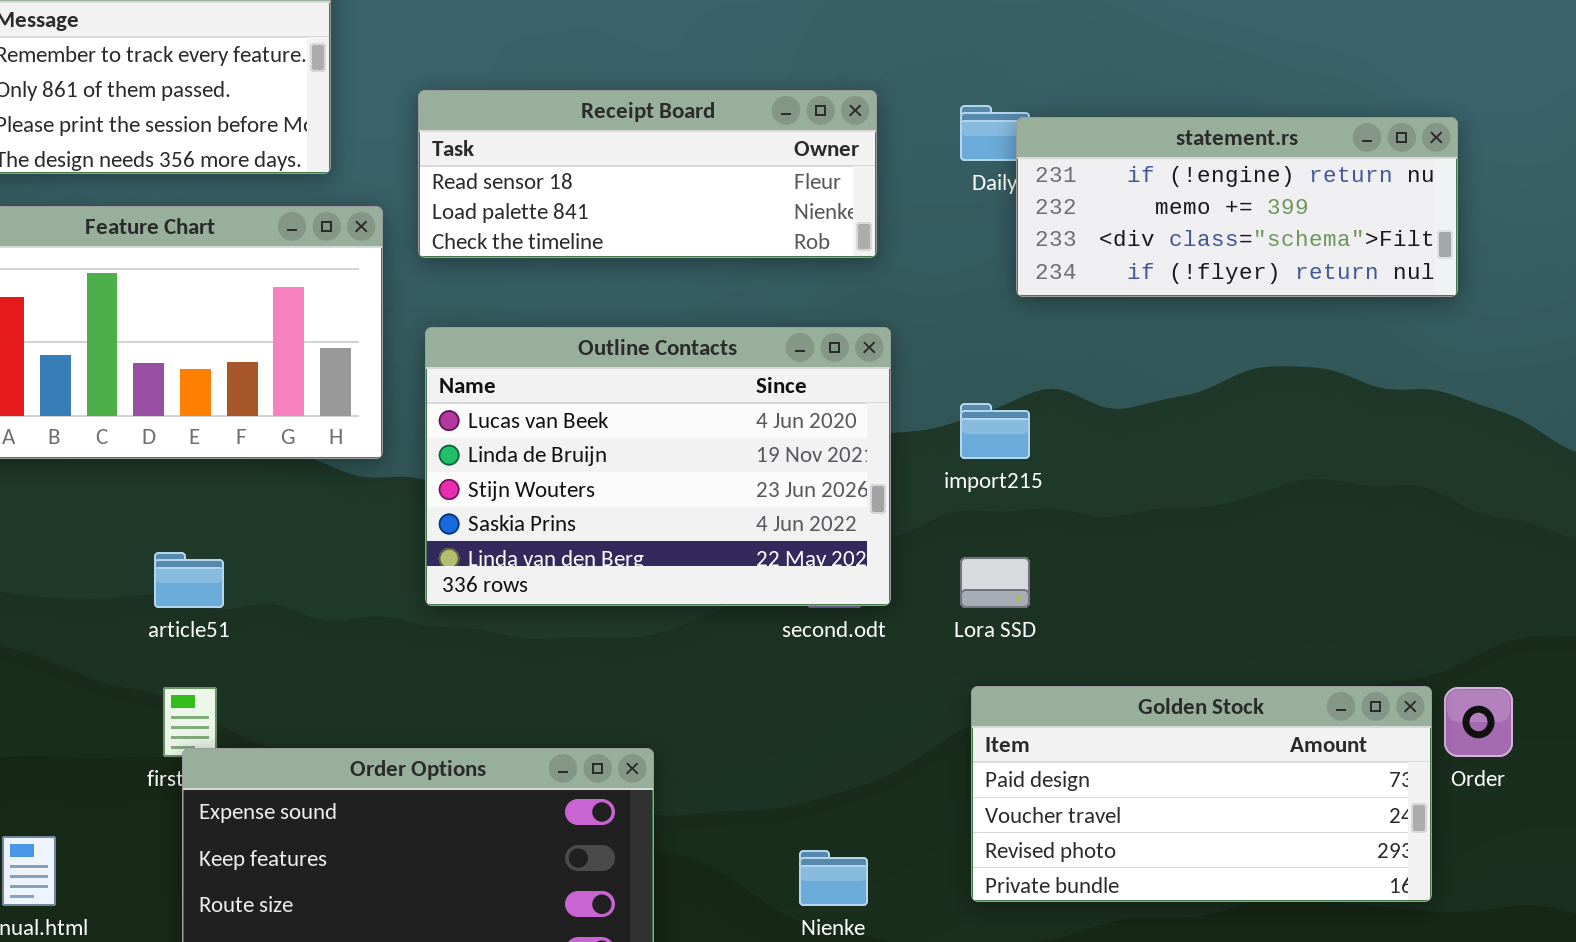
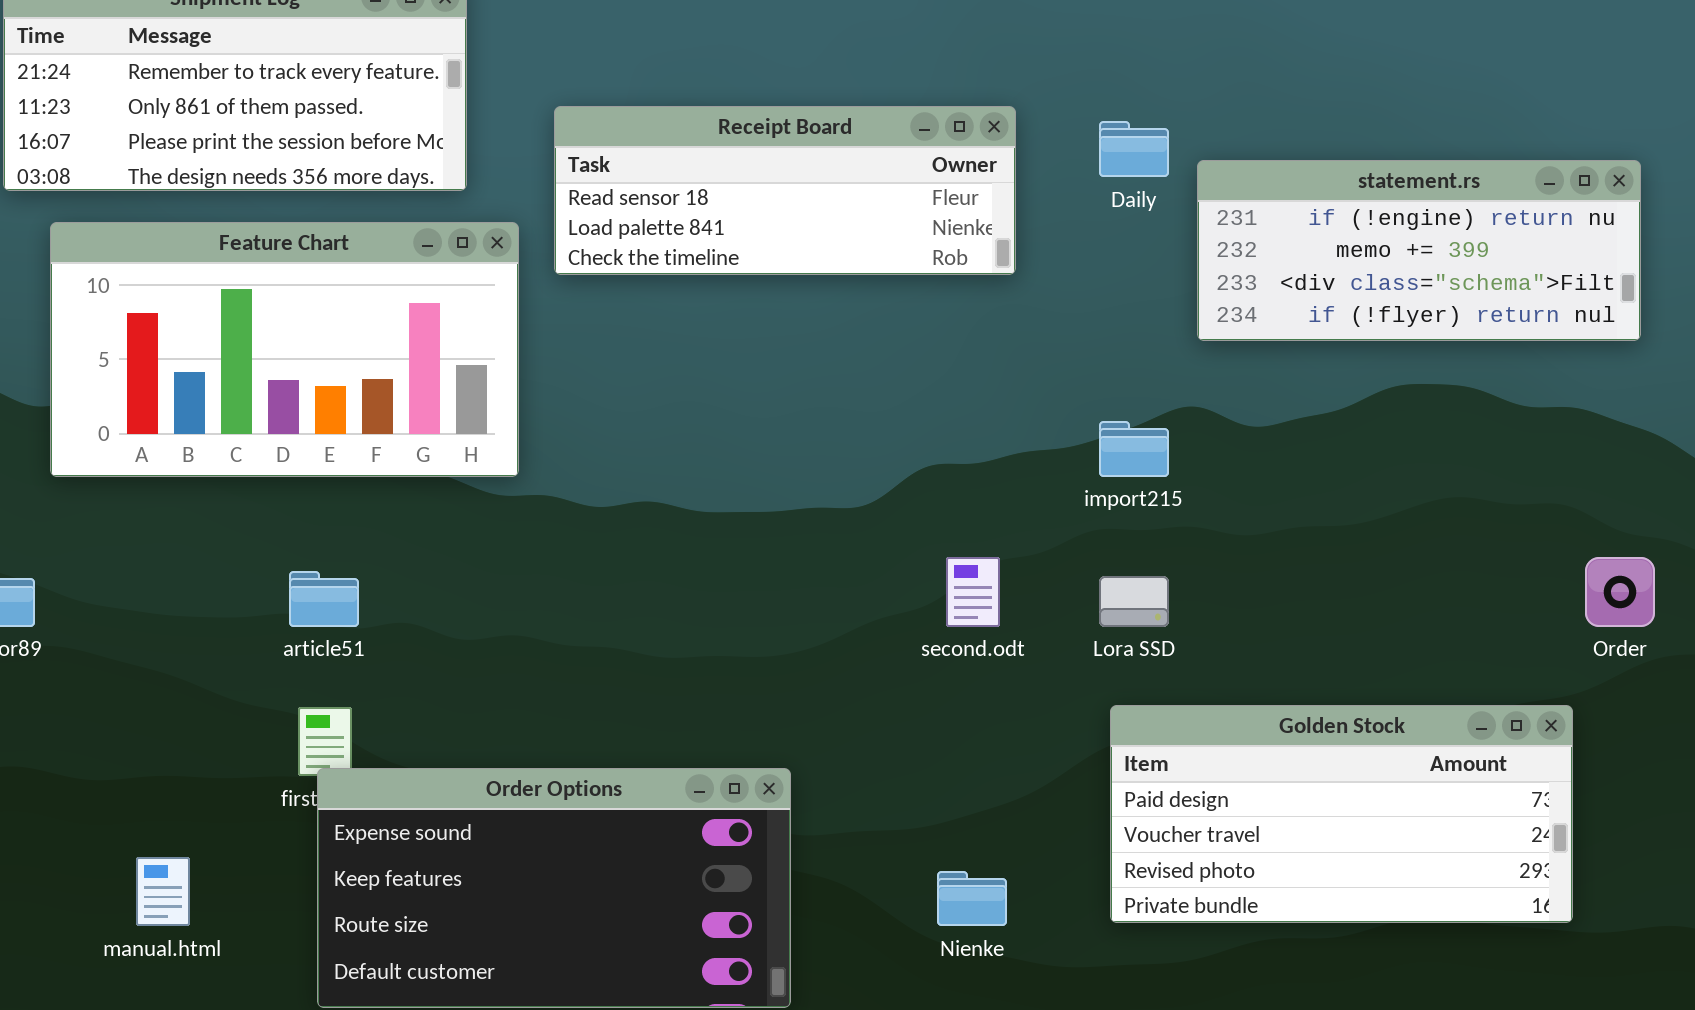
statement.rs: [1016,117,1458,297] -> [1197,160,1641,341], moved
Outline Contacts: [425,327,891,606] -> none, closed
Order: [1444,687,1513,757] -> [1585,557,1655,627], moved

